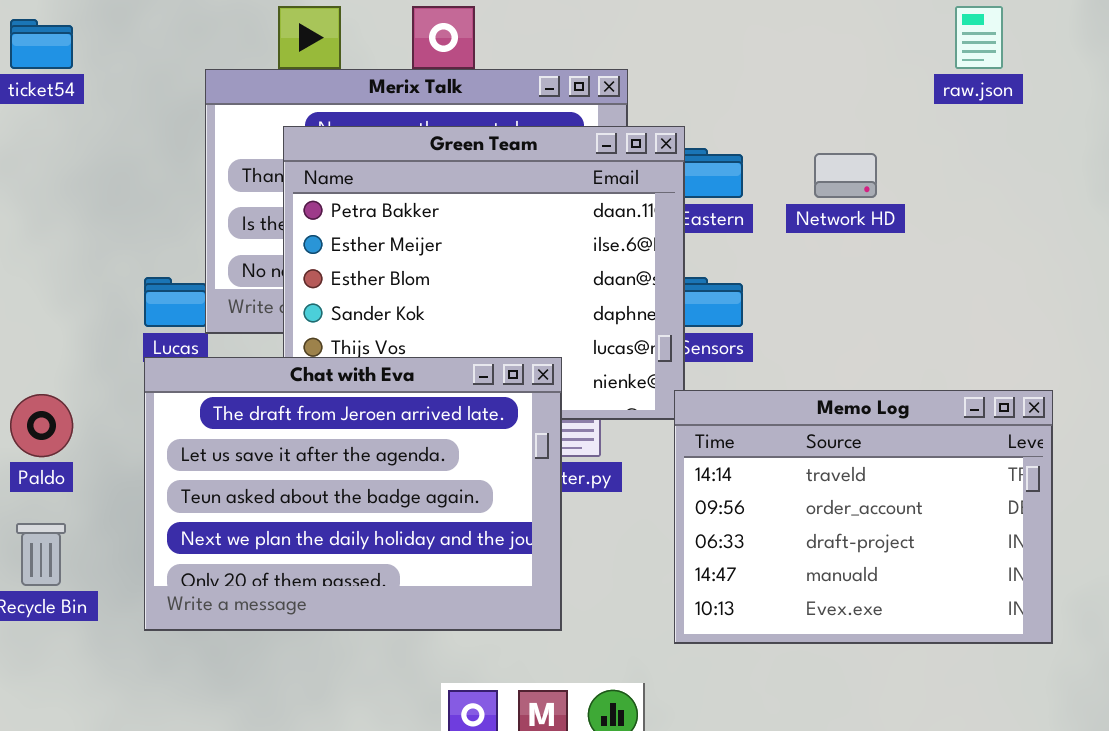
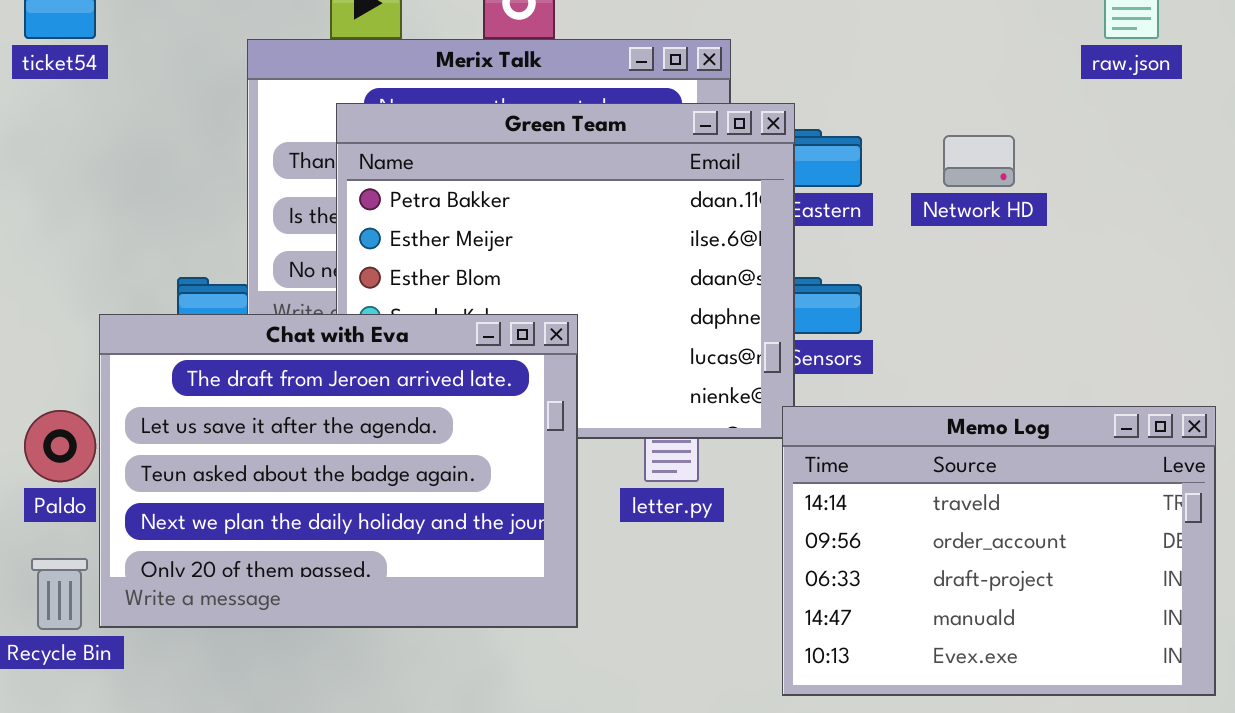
Chat with Eva: [144,357,562,631] -> [99,314,578,628], moved

